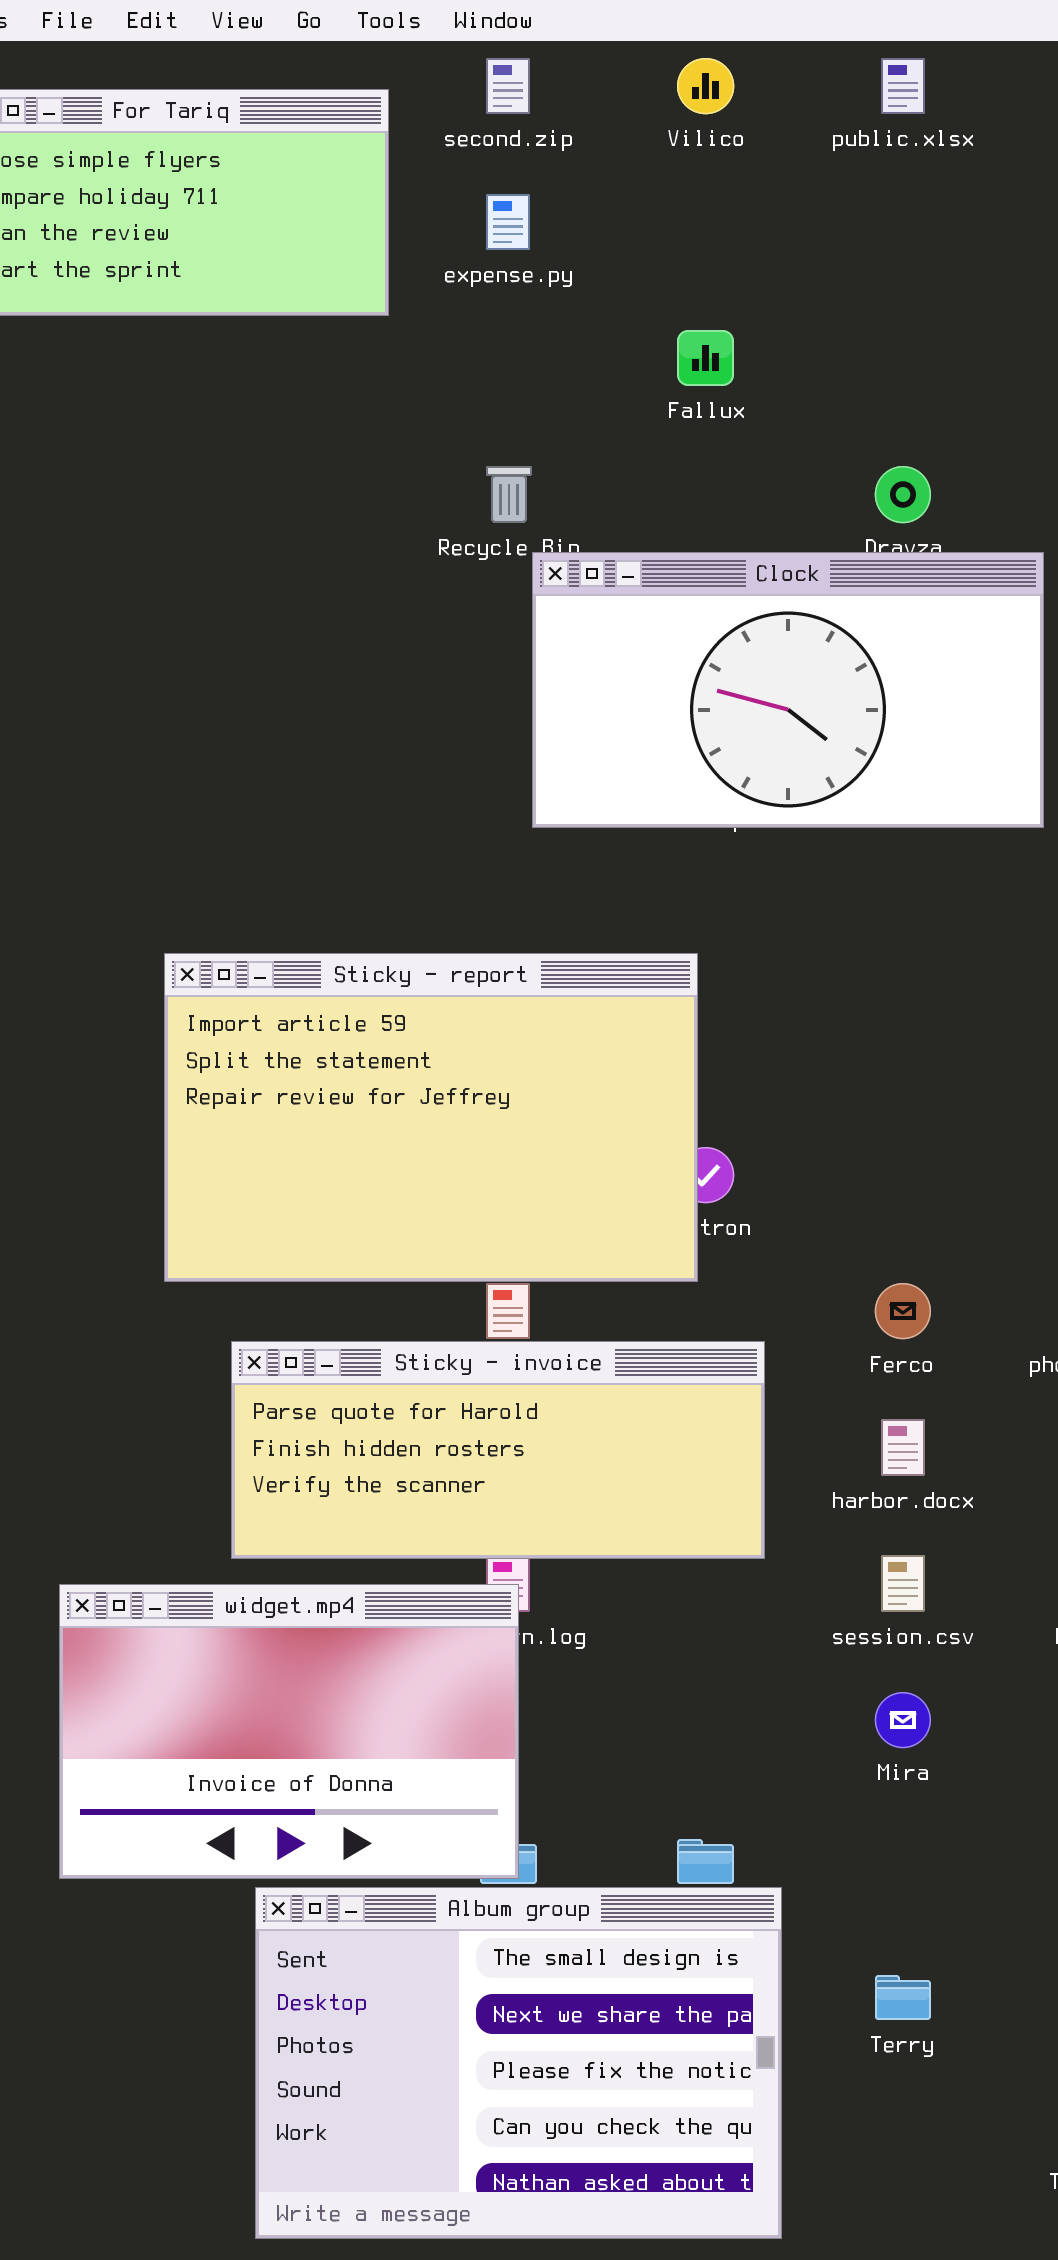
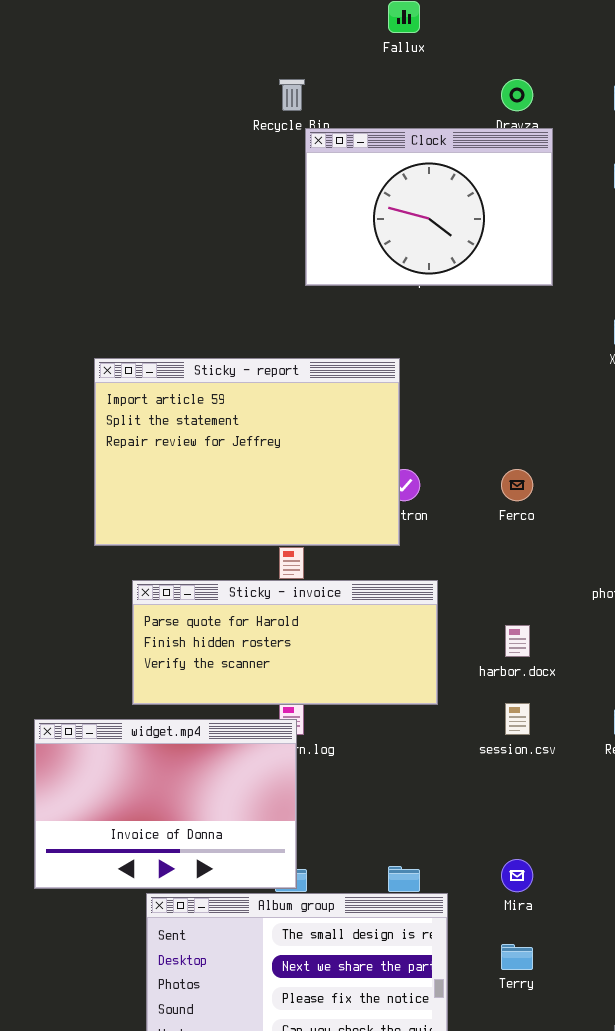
Clock: [532,552,1044,828] -> [305,128,553,286], resized
Ferco: [875,1283,931,1339] -> [501,469,533,501], moved
Mira: [875,1692,931,1748] -> [501,859,533,892], moved

